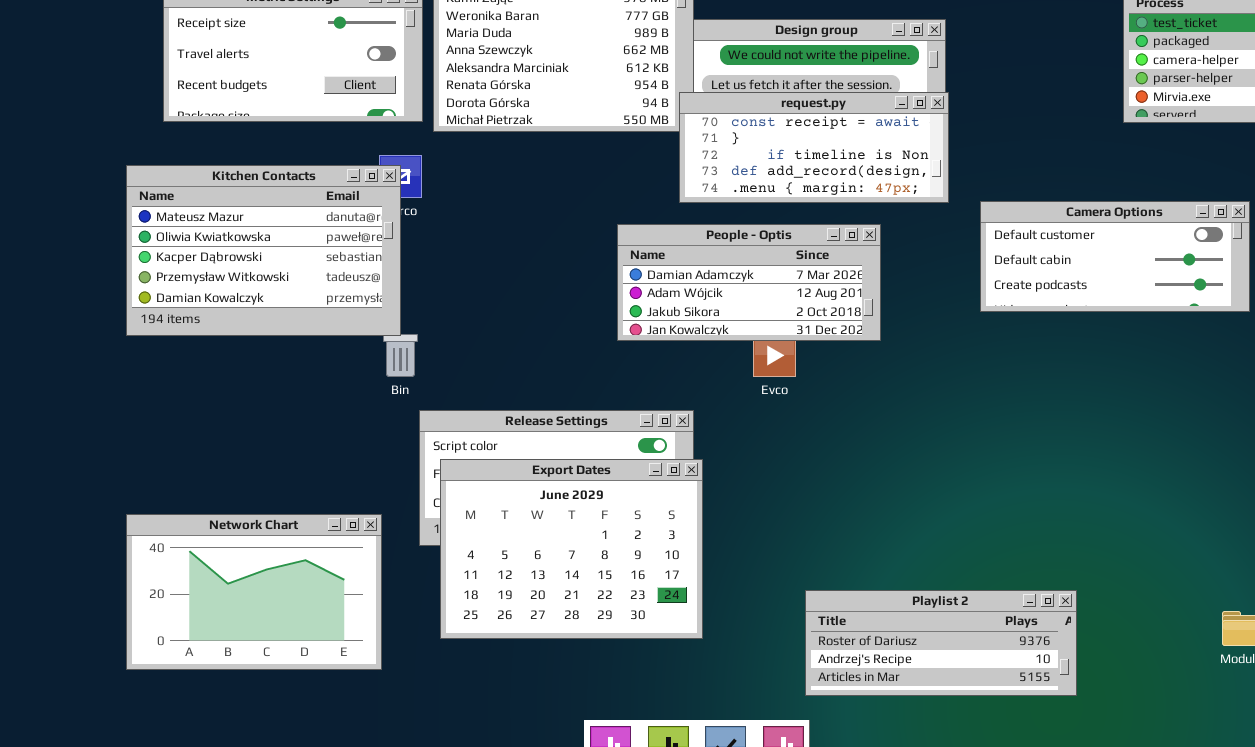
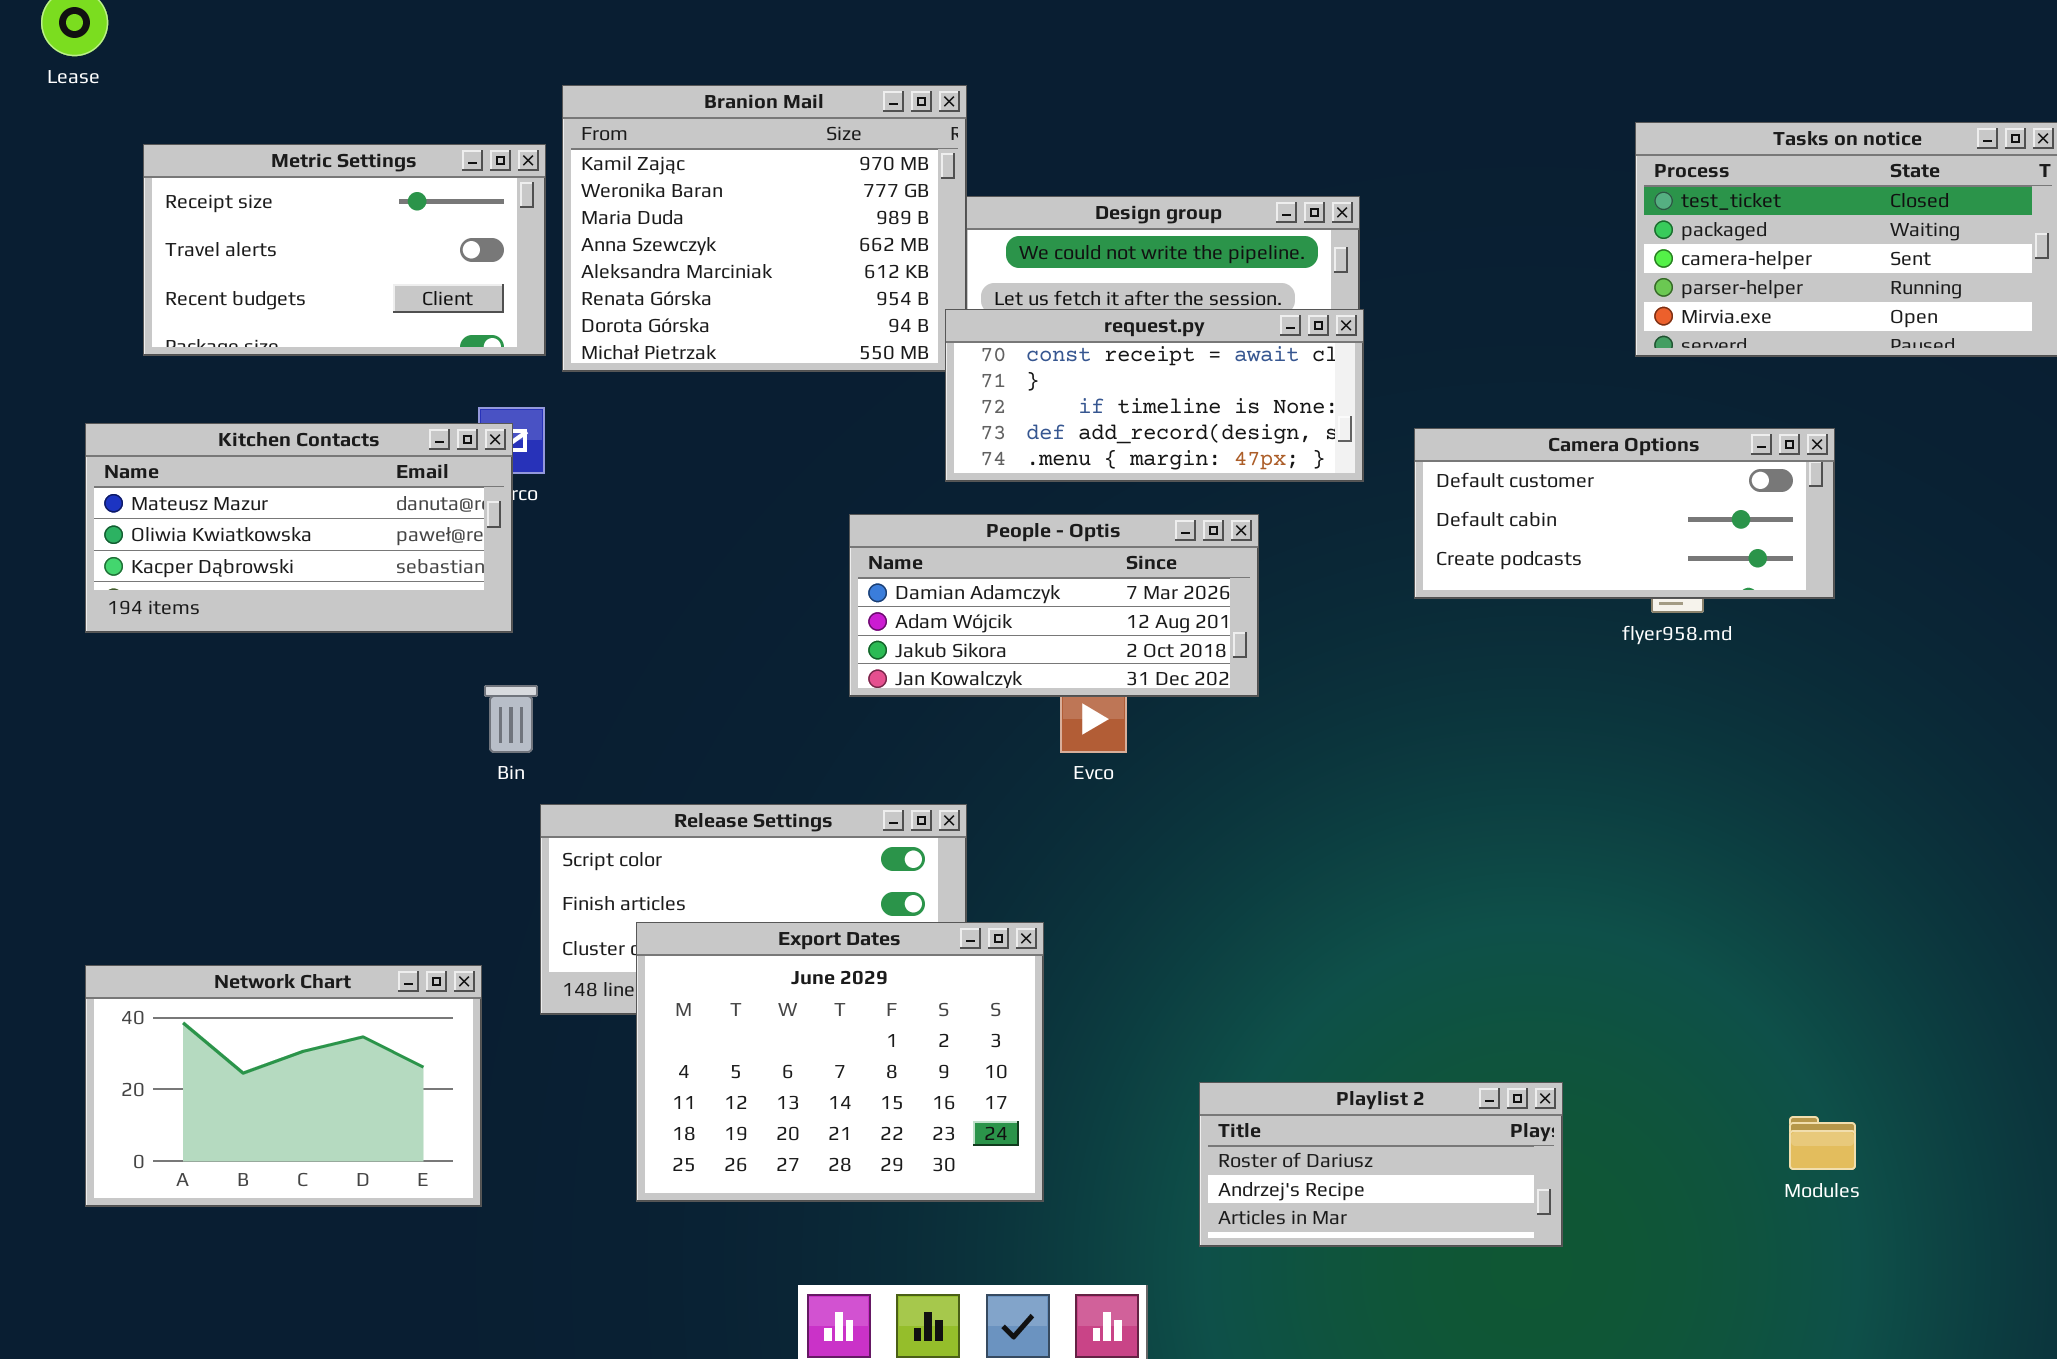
Kitchen Contacts: [126,165,401,336] -> [85,423,513,633], resized
Camera Options: [980,201,1250,312] -> [1414,428,1835,599], moved
Export Dates: [440,459,703,639] -> [636,922,1044,1202], moved
Playlist 2: [805,590,1077,696] -> [1199,1082,1563,1247], resized

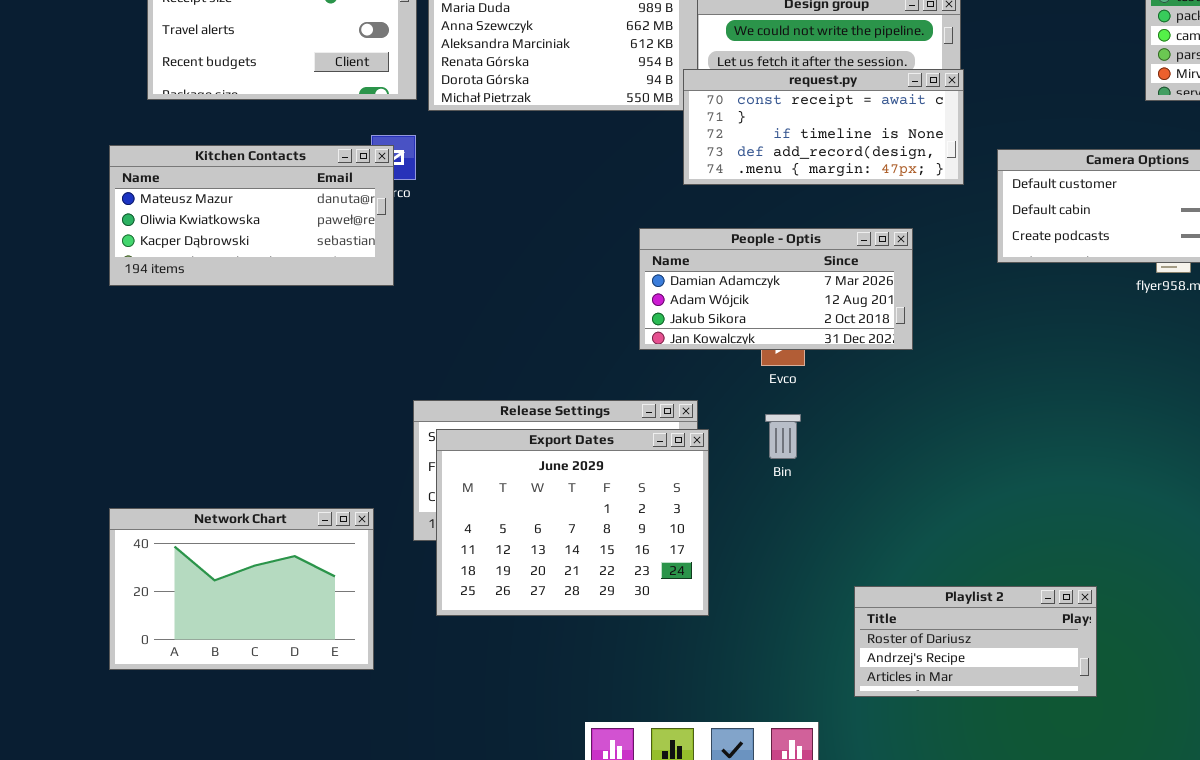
People - Optis: [849,514,1259,697] -> [639,228,913,350], moved
Bin: [484,685,538,753] -> [765,414,801,459], moved
Export Dates: [636,922,1044,1202] -> [436,429,709,616], moved

